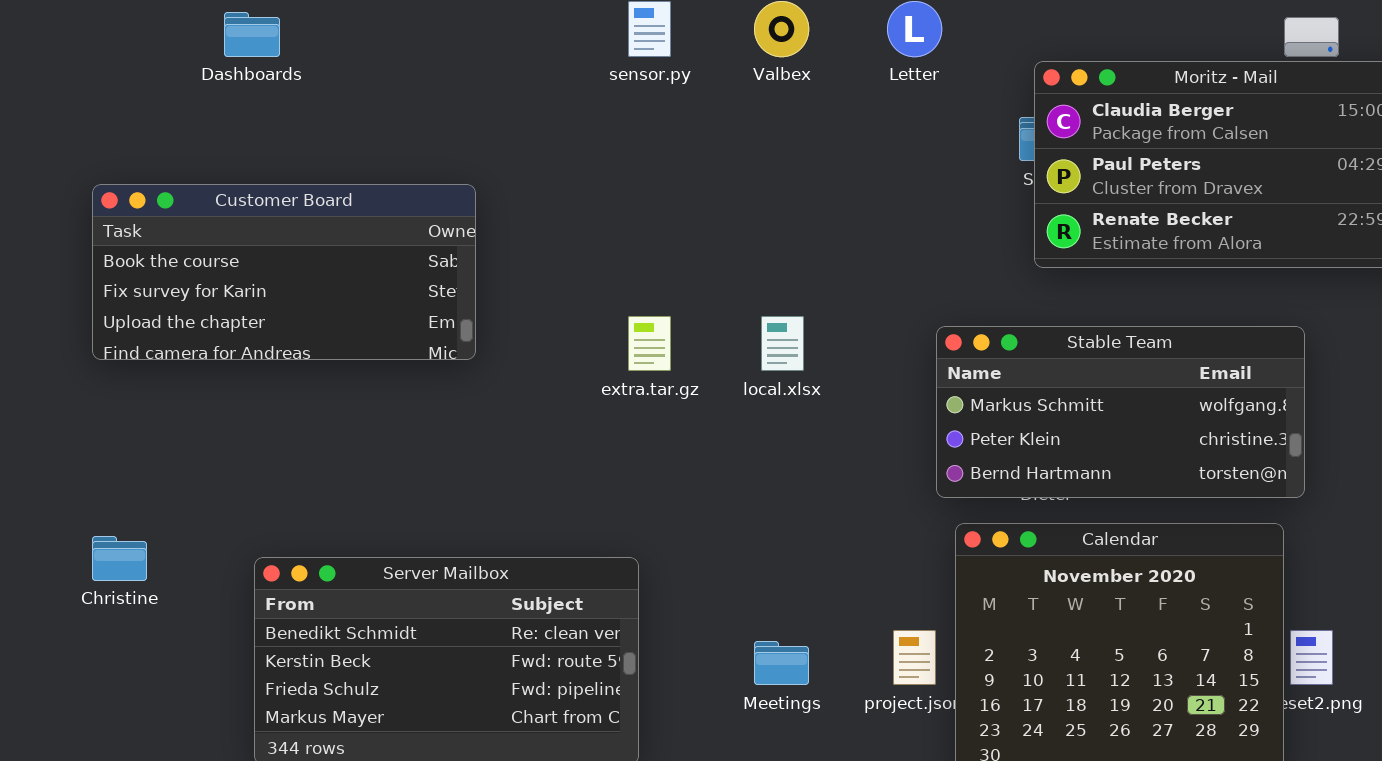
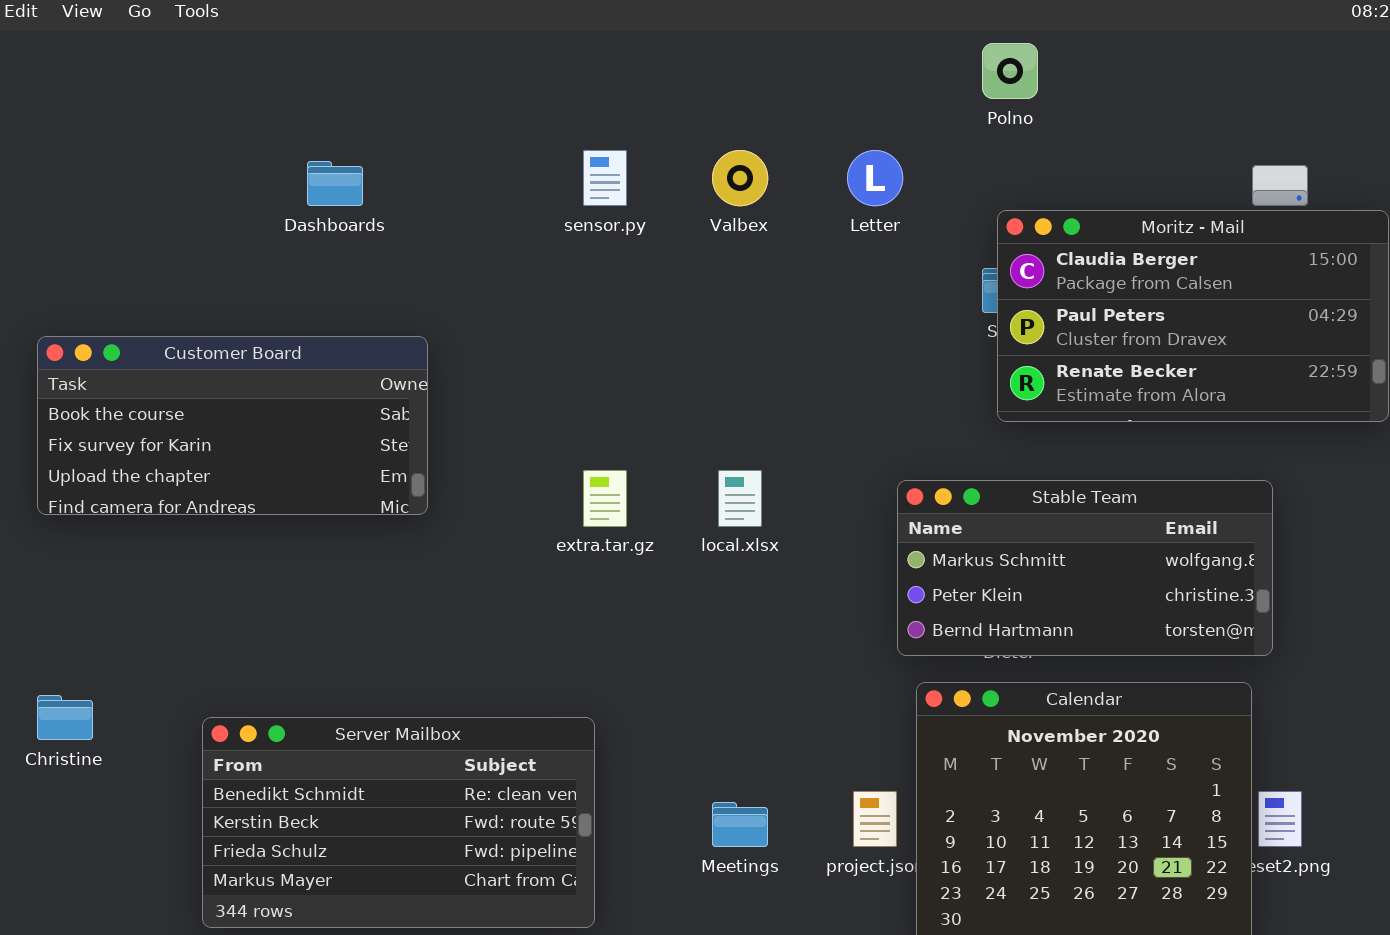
Dashboards: [224,12,280,57] -> [307,161,363,206], moved

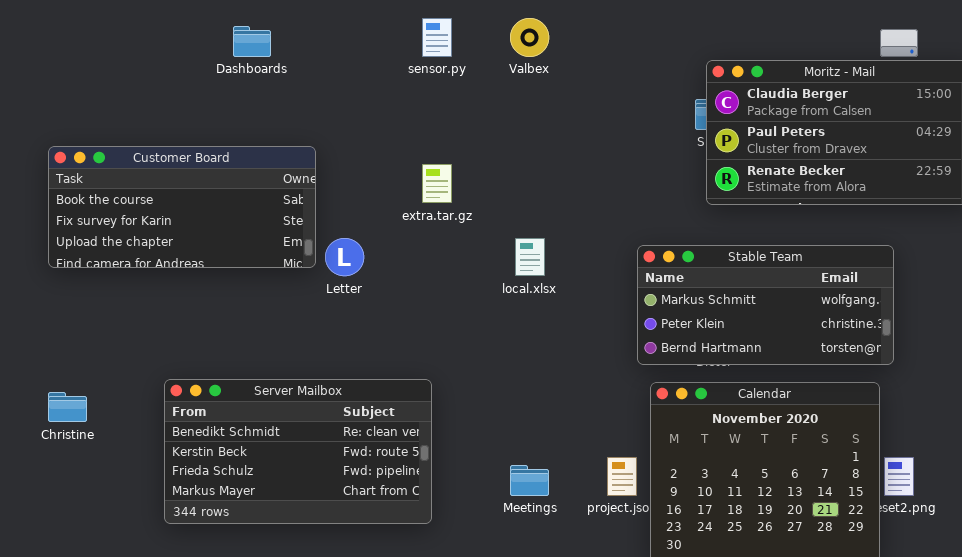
Letter: [847,150,903,206] -> [325,238,364,276], moved
extra.tar.gz: [583,470,627,527] -> [422,164,452,203], moved
Server Mailbox: [202,717,595,928] -> [164,379,432,524], moved

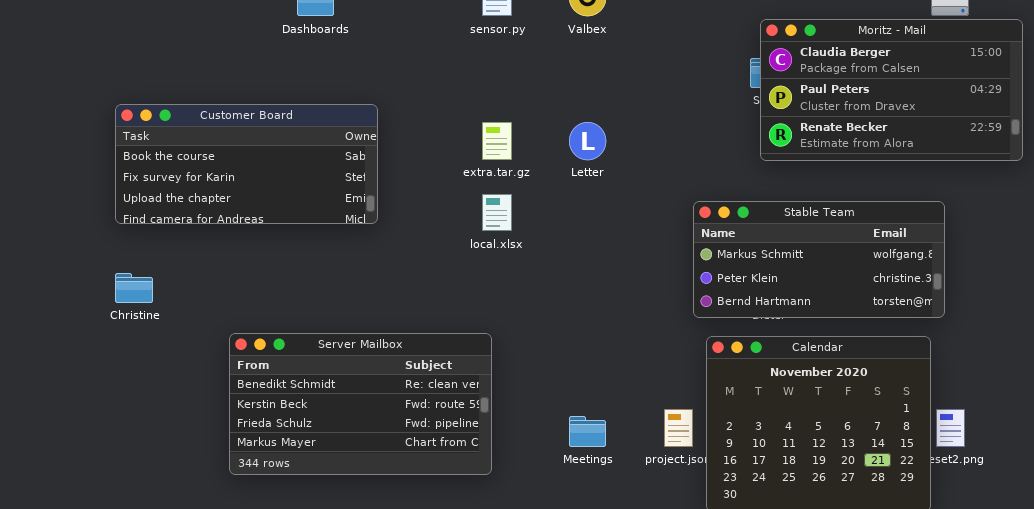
Letter: [325,238,364,276] -> [569,122,606,160], moved
local.xlsx: [515,238,545,276] -> [482,194,512,231], moved
Christine: [48,392,87,422] -> [115,273,153,303], moved

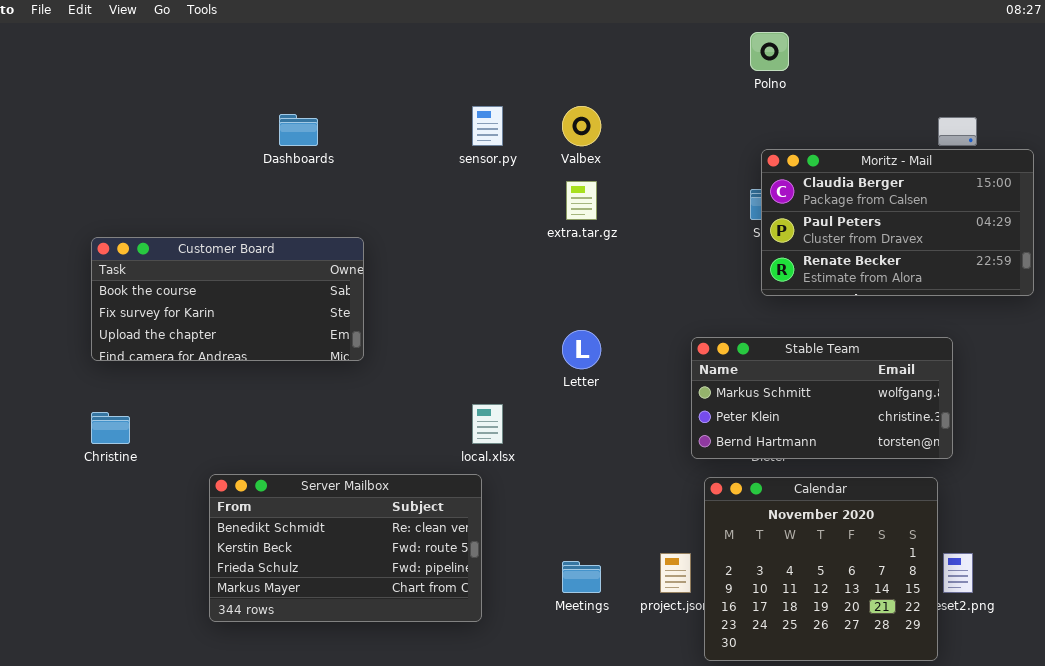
extra.tar.gz: [482,122,512,160] -> [566,181,597,220], moved
Letter: [569,122,606,160] -> [562,330,601,369], moved
local.xlsx: [482,194,512,231] -> [472,404,503,444], moved

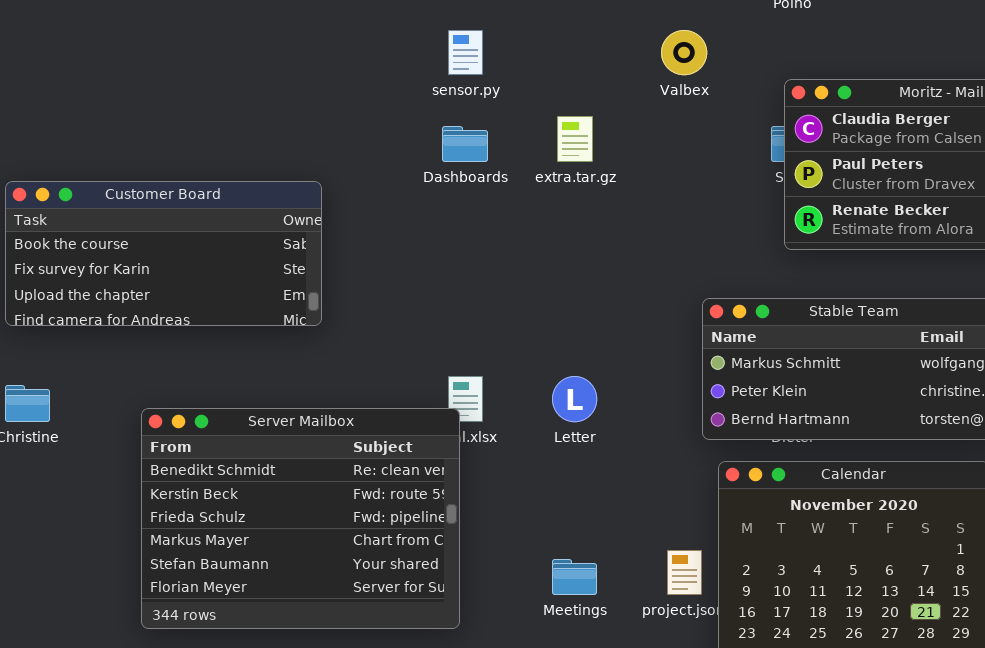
Valbex: [562,106,601,146] -> [661,30,707,75], moved
Dashboards: [279,114,318,146] -> [442,126,488,162], moved
Letter: [562,330,601,369] -> [552,376,597,422], moved
Server Mailbox: [209,474,482,622] -> [141,408,460,629], resized

